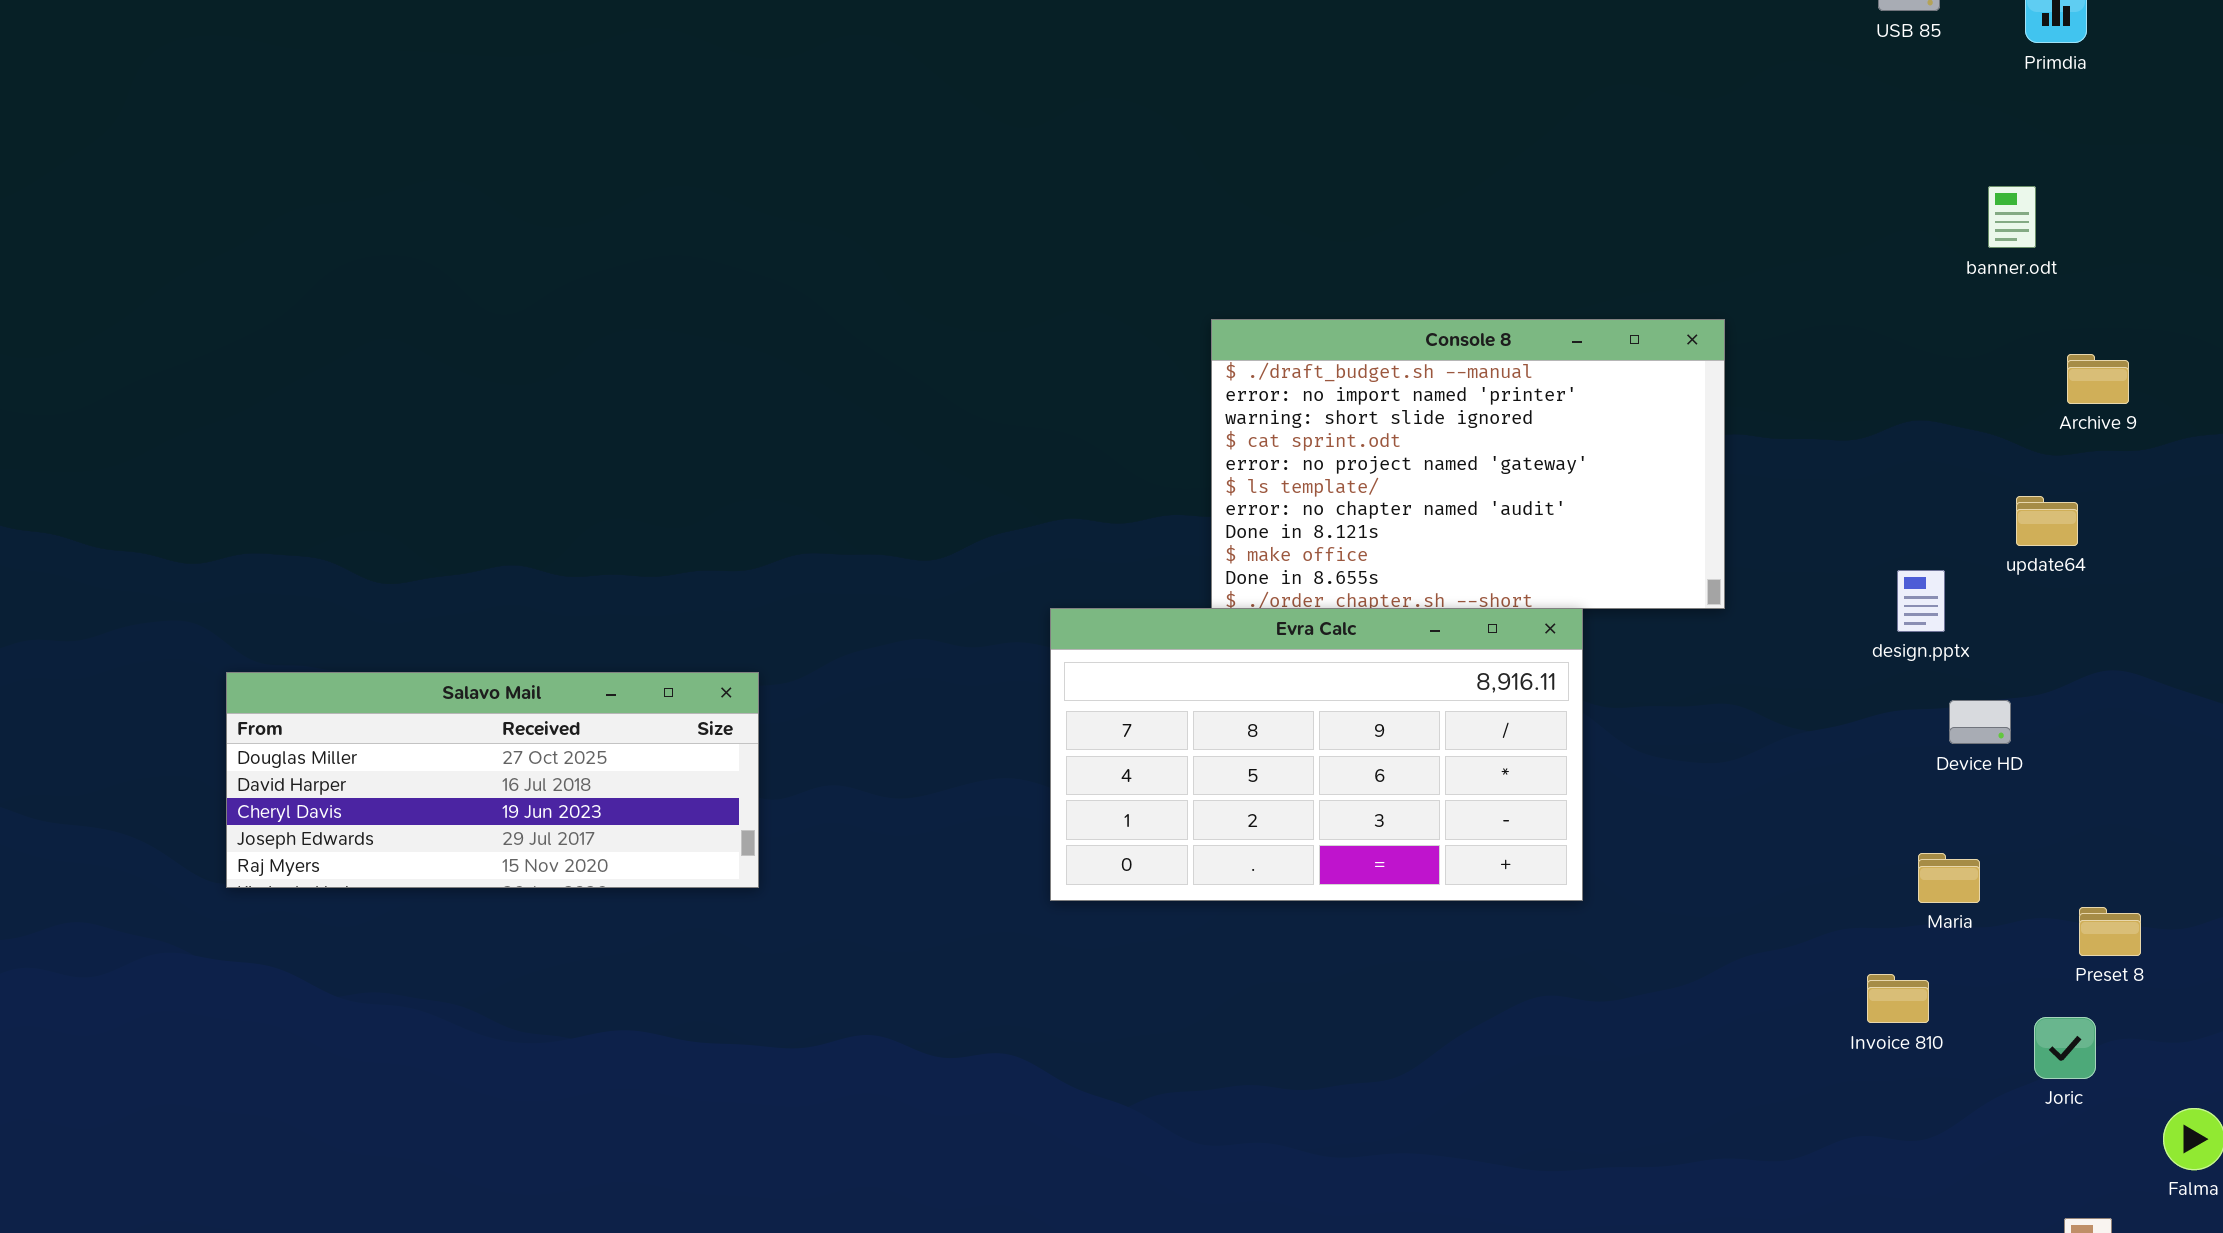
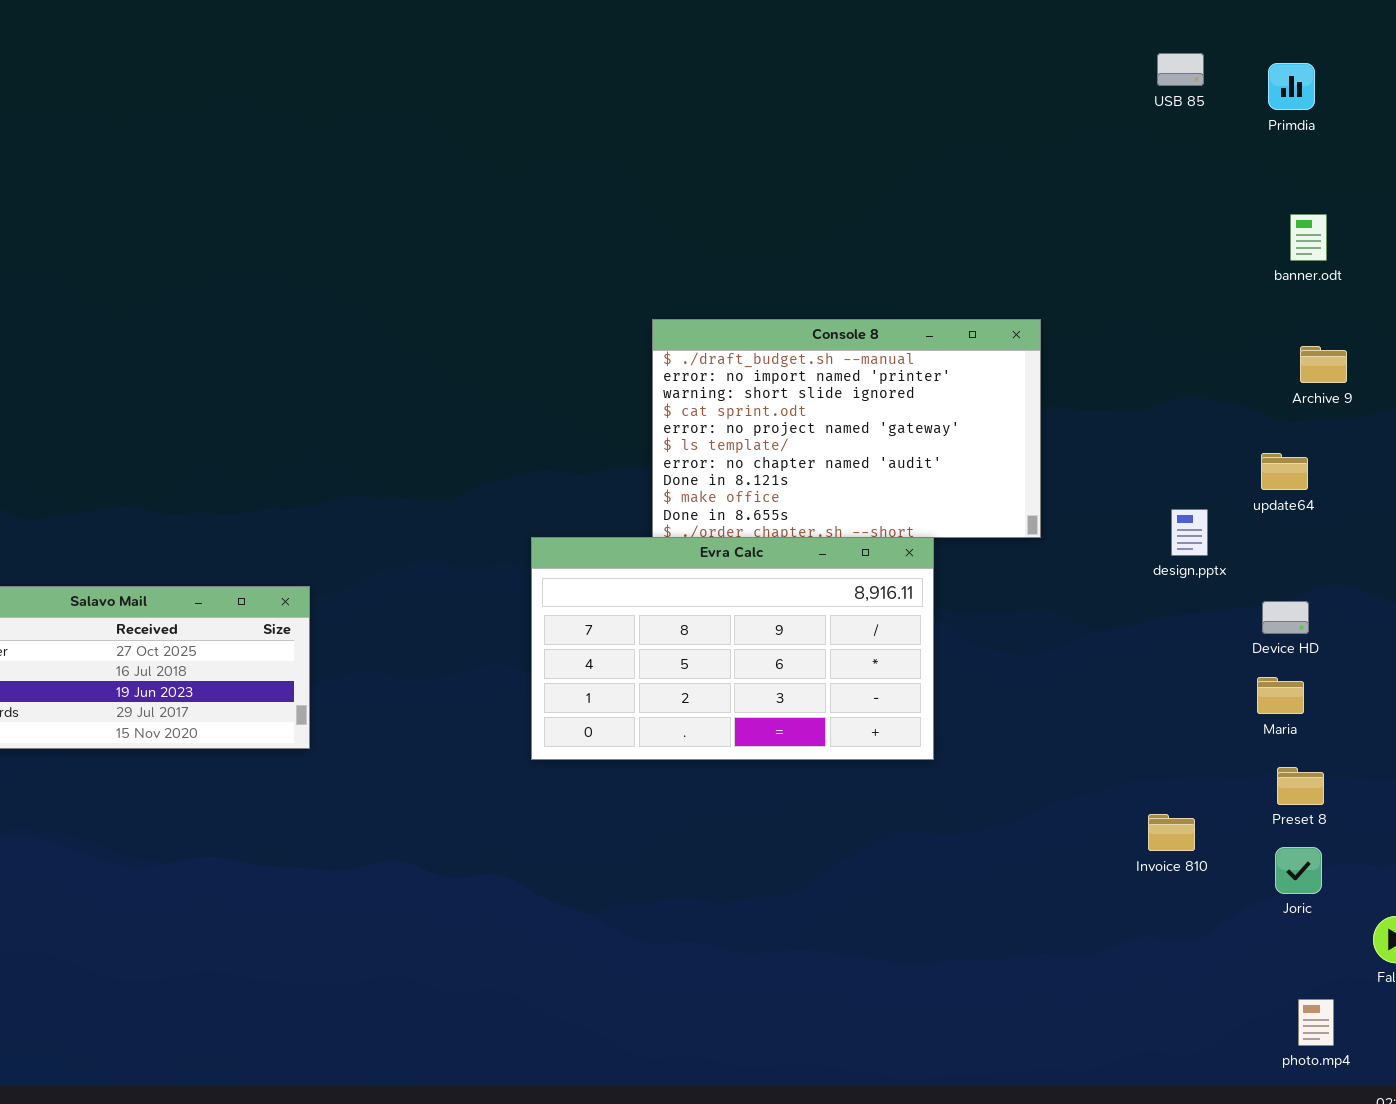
banner.odt: [1988,186,2036,248] -> [1290,214,1327,261], moved
Device HD: [1949,700,2011,744] -> [1262,601,1309,634], moved
Maria: [1918,853,1980,903] -> [1257,677,1304,714], moved
Preset 8: [2079,907,2141,956] -> [1277,767,1324,805], moved

